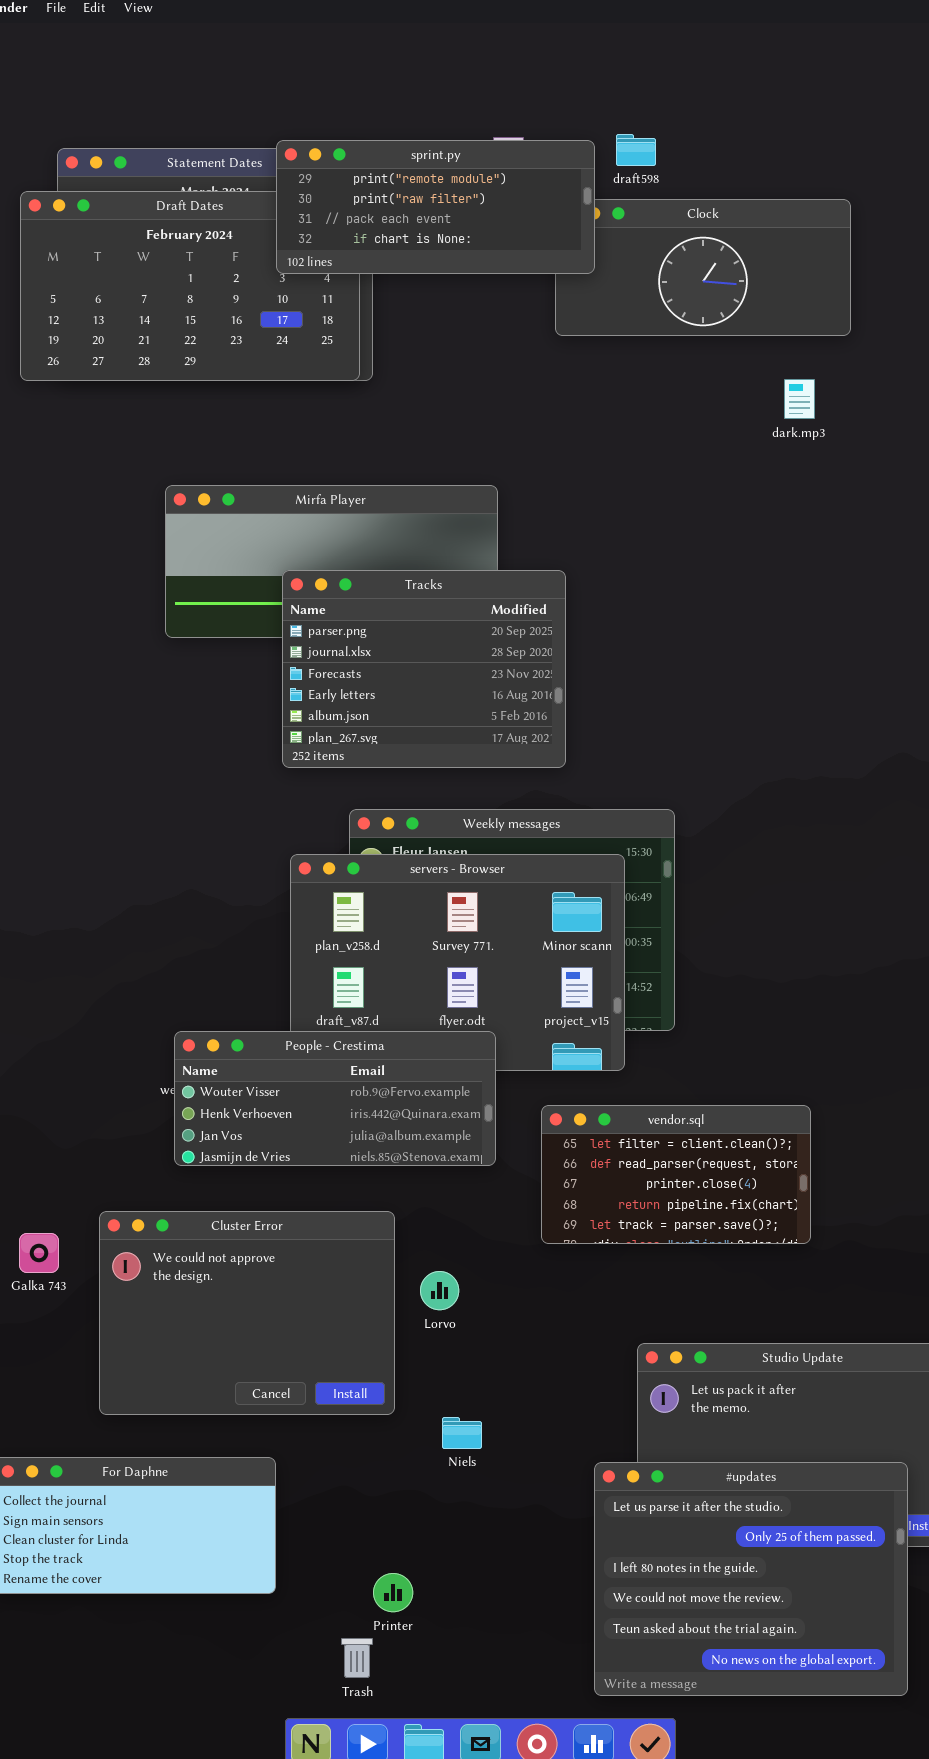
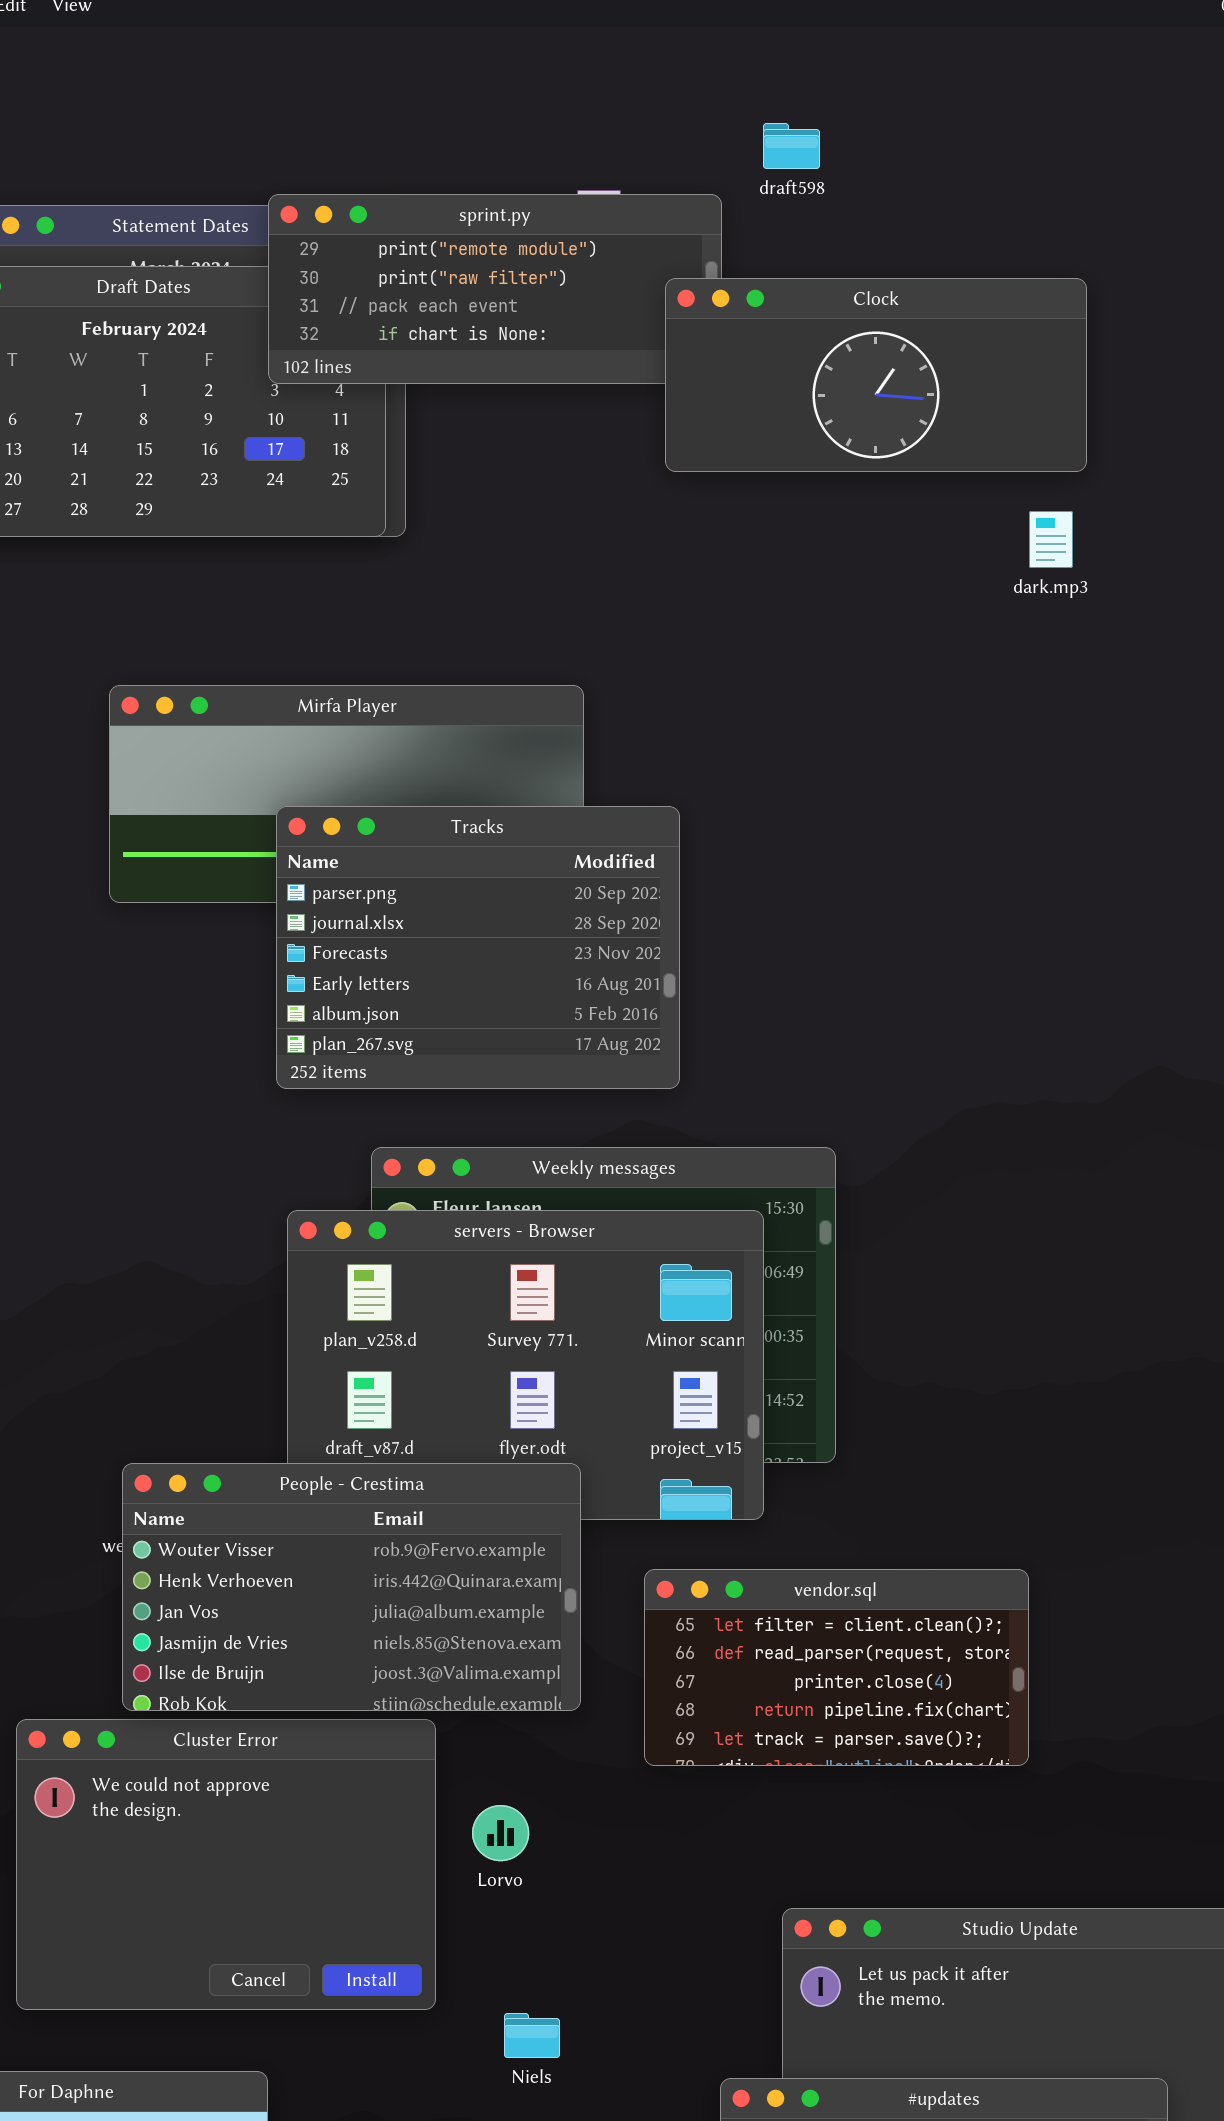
draft598: [616,134,656,166] -> [763,123,820,169], moved
Clock: [555,199,851,336] -> [665,278,1087,472], raised
dark.mp3: [784,379,815,419] -> [1029,511,1073,568], moved
People - Crestima: [174,1031,496,1166] -> [122,1463,581,1711], resized

